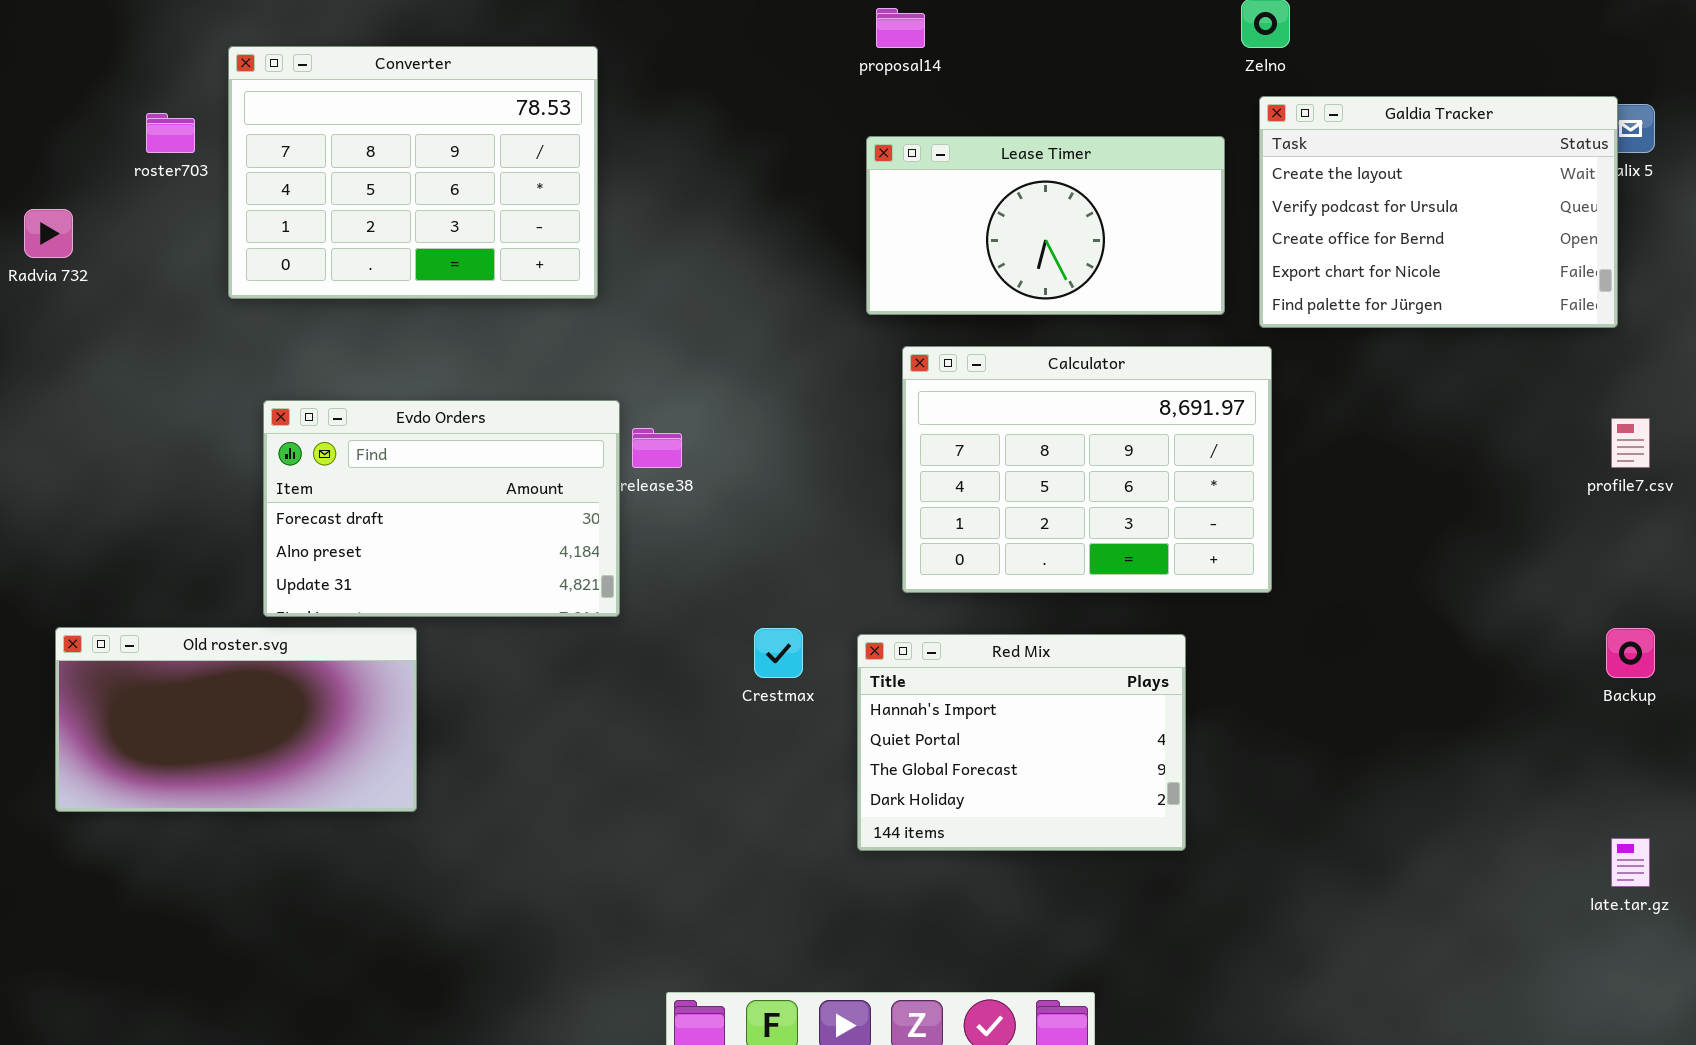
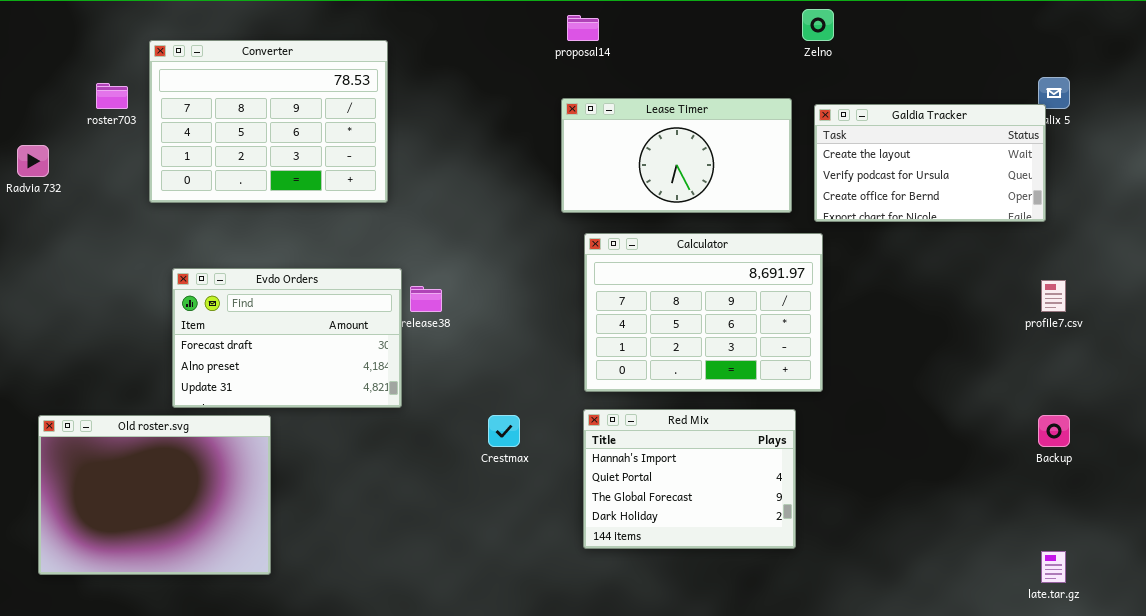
Galdia Tracker: [1259,96,1618,328] -> [814,104,1046,222], resized
Old roster.svg: [55,627,417,812] -> [38,415,271,575], resized
Red Mix: [857,634,1186,851] -> [583,409,796,549], moved

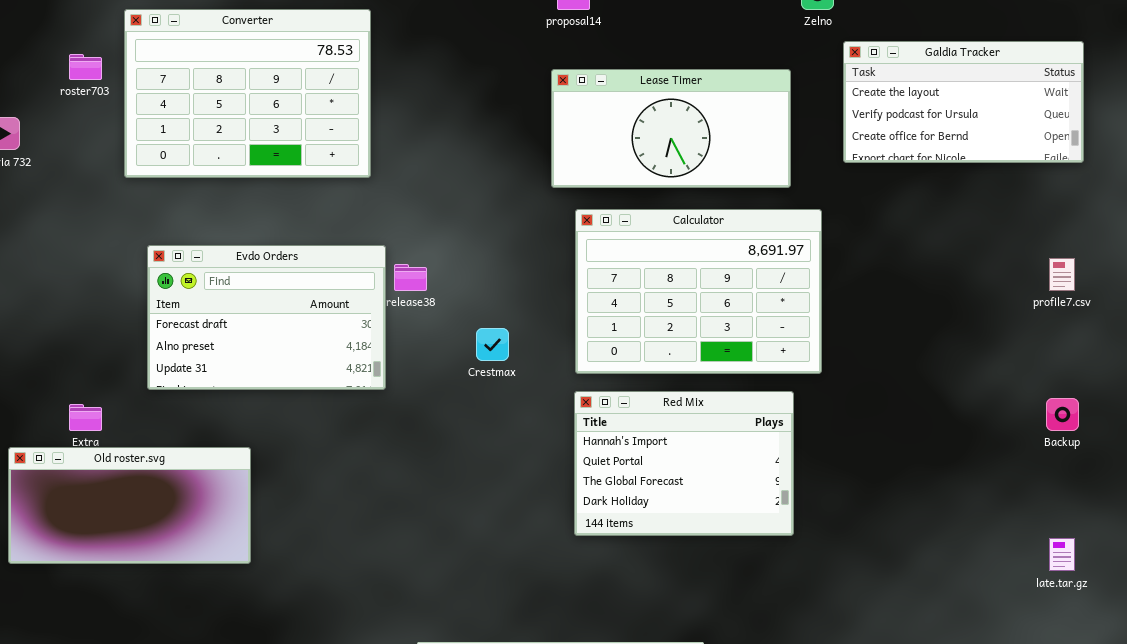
Galdia Tracker: [814,104,1046,222] -> [843,41,1084,163], moved
Old roster.svg: [38,415,271,575] -> [8,447,251,564], resized
Crestmax: [488,415,520,447] -> [476,328,509,361], moved

